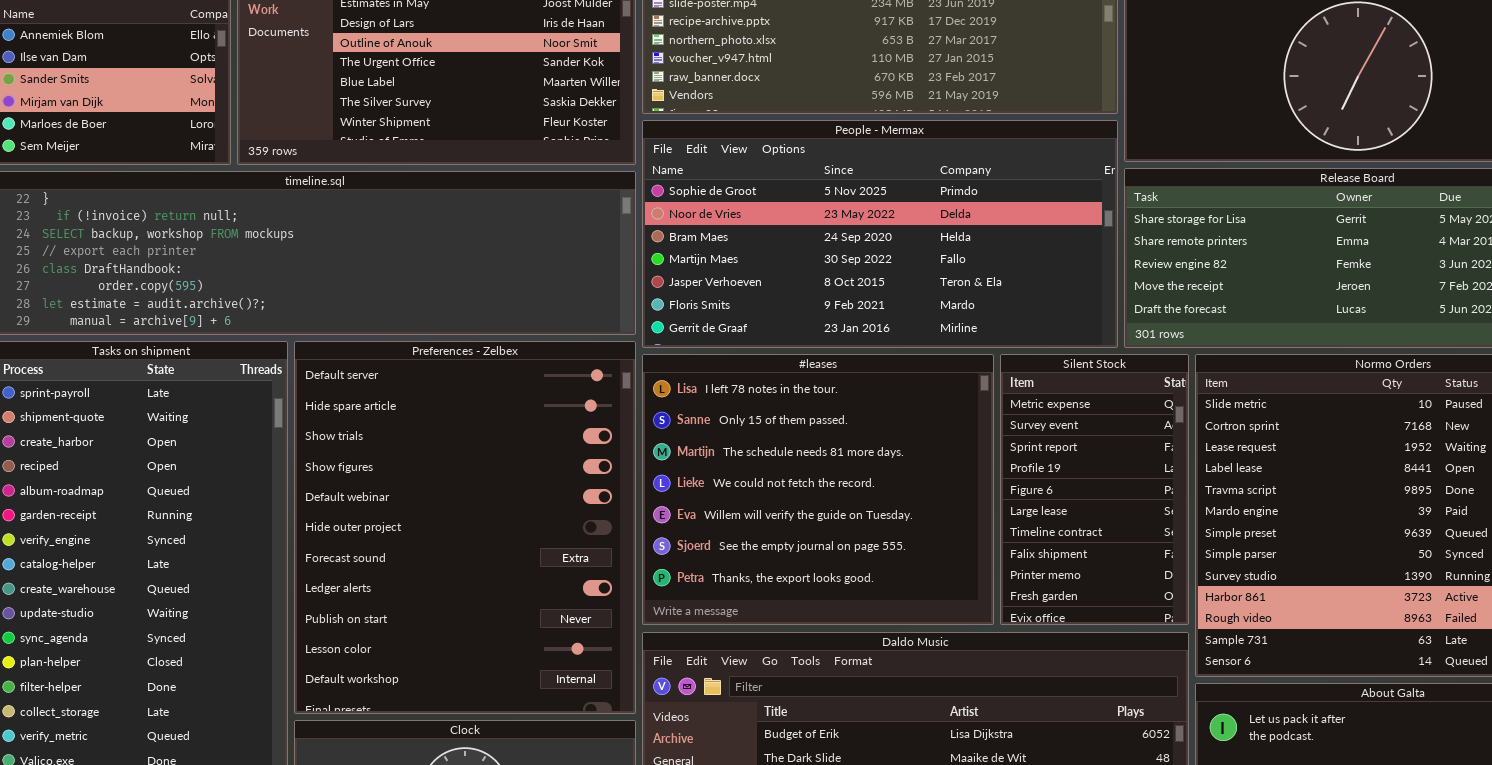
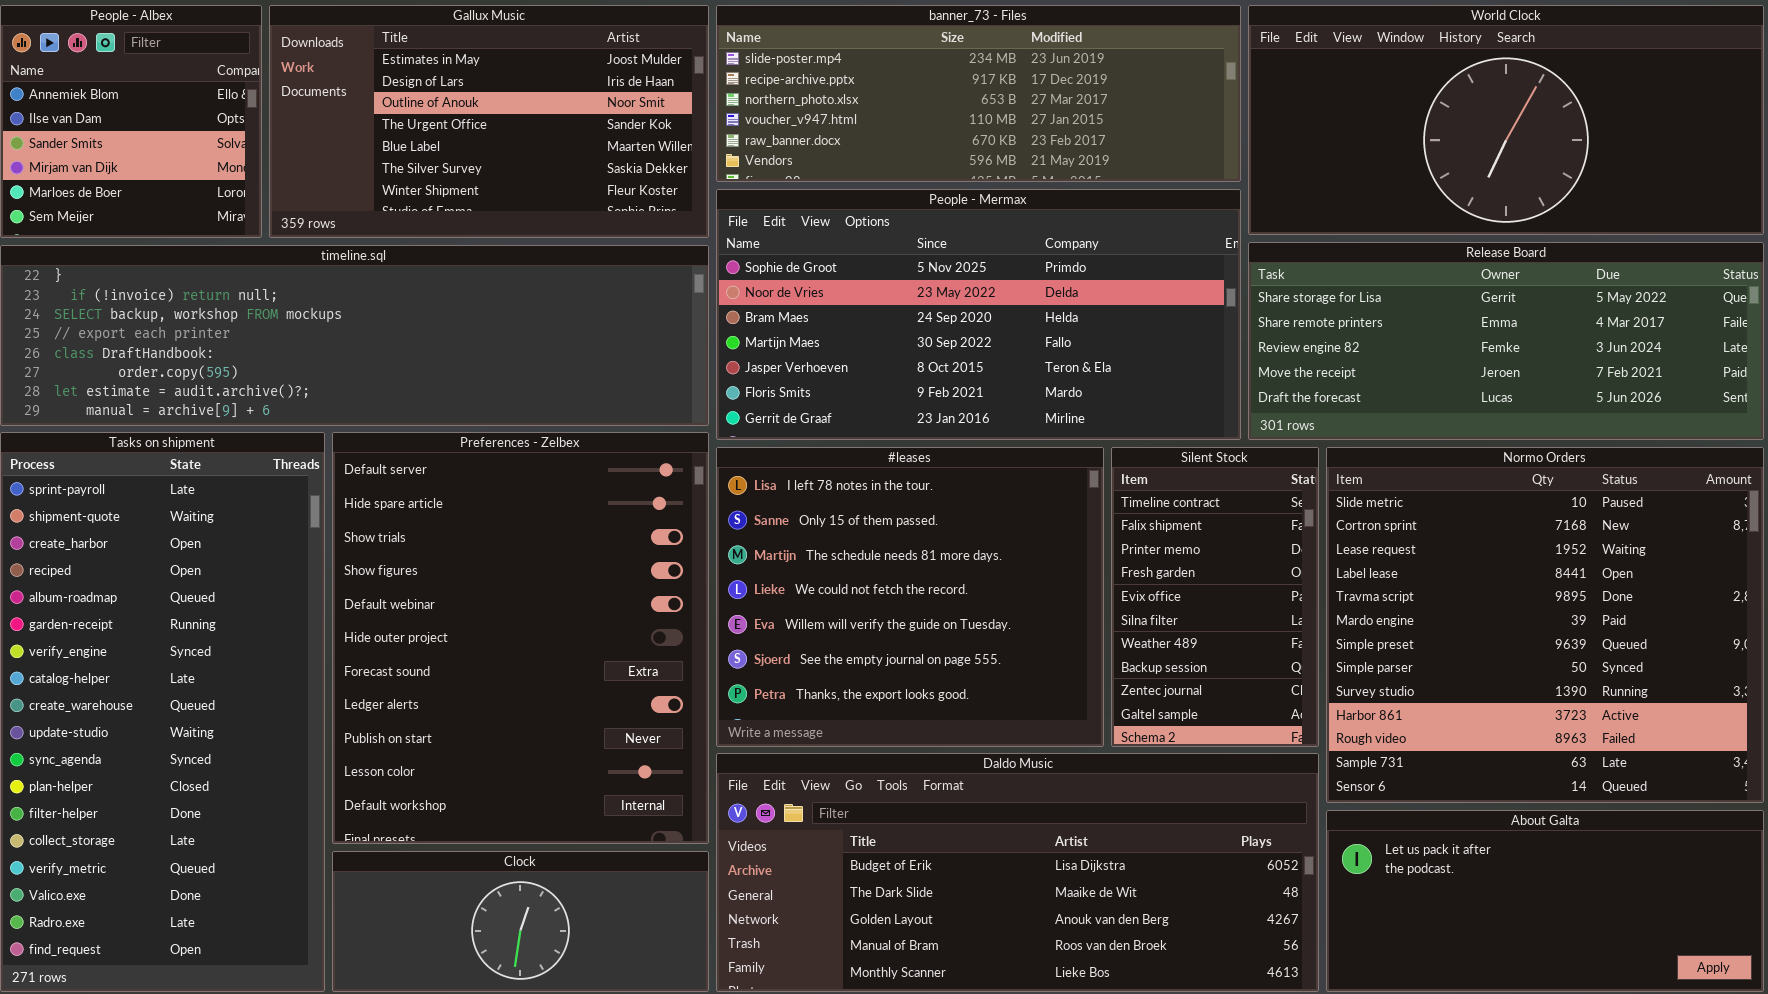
Silent Stock: [1000,354,1189,625] -> [1111,447,1319,747], scrolled down 6 rows

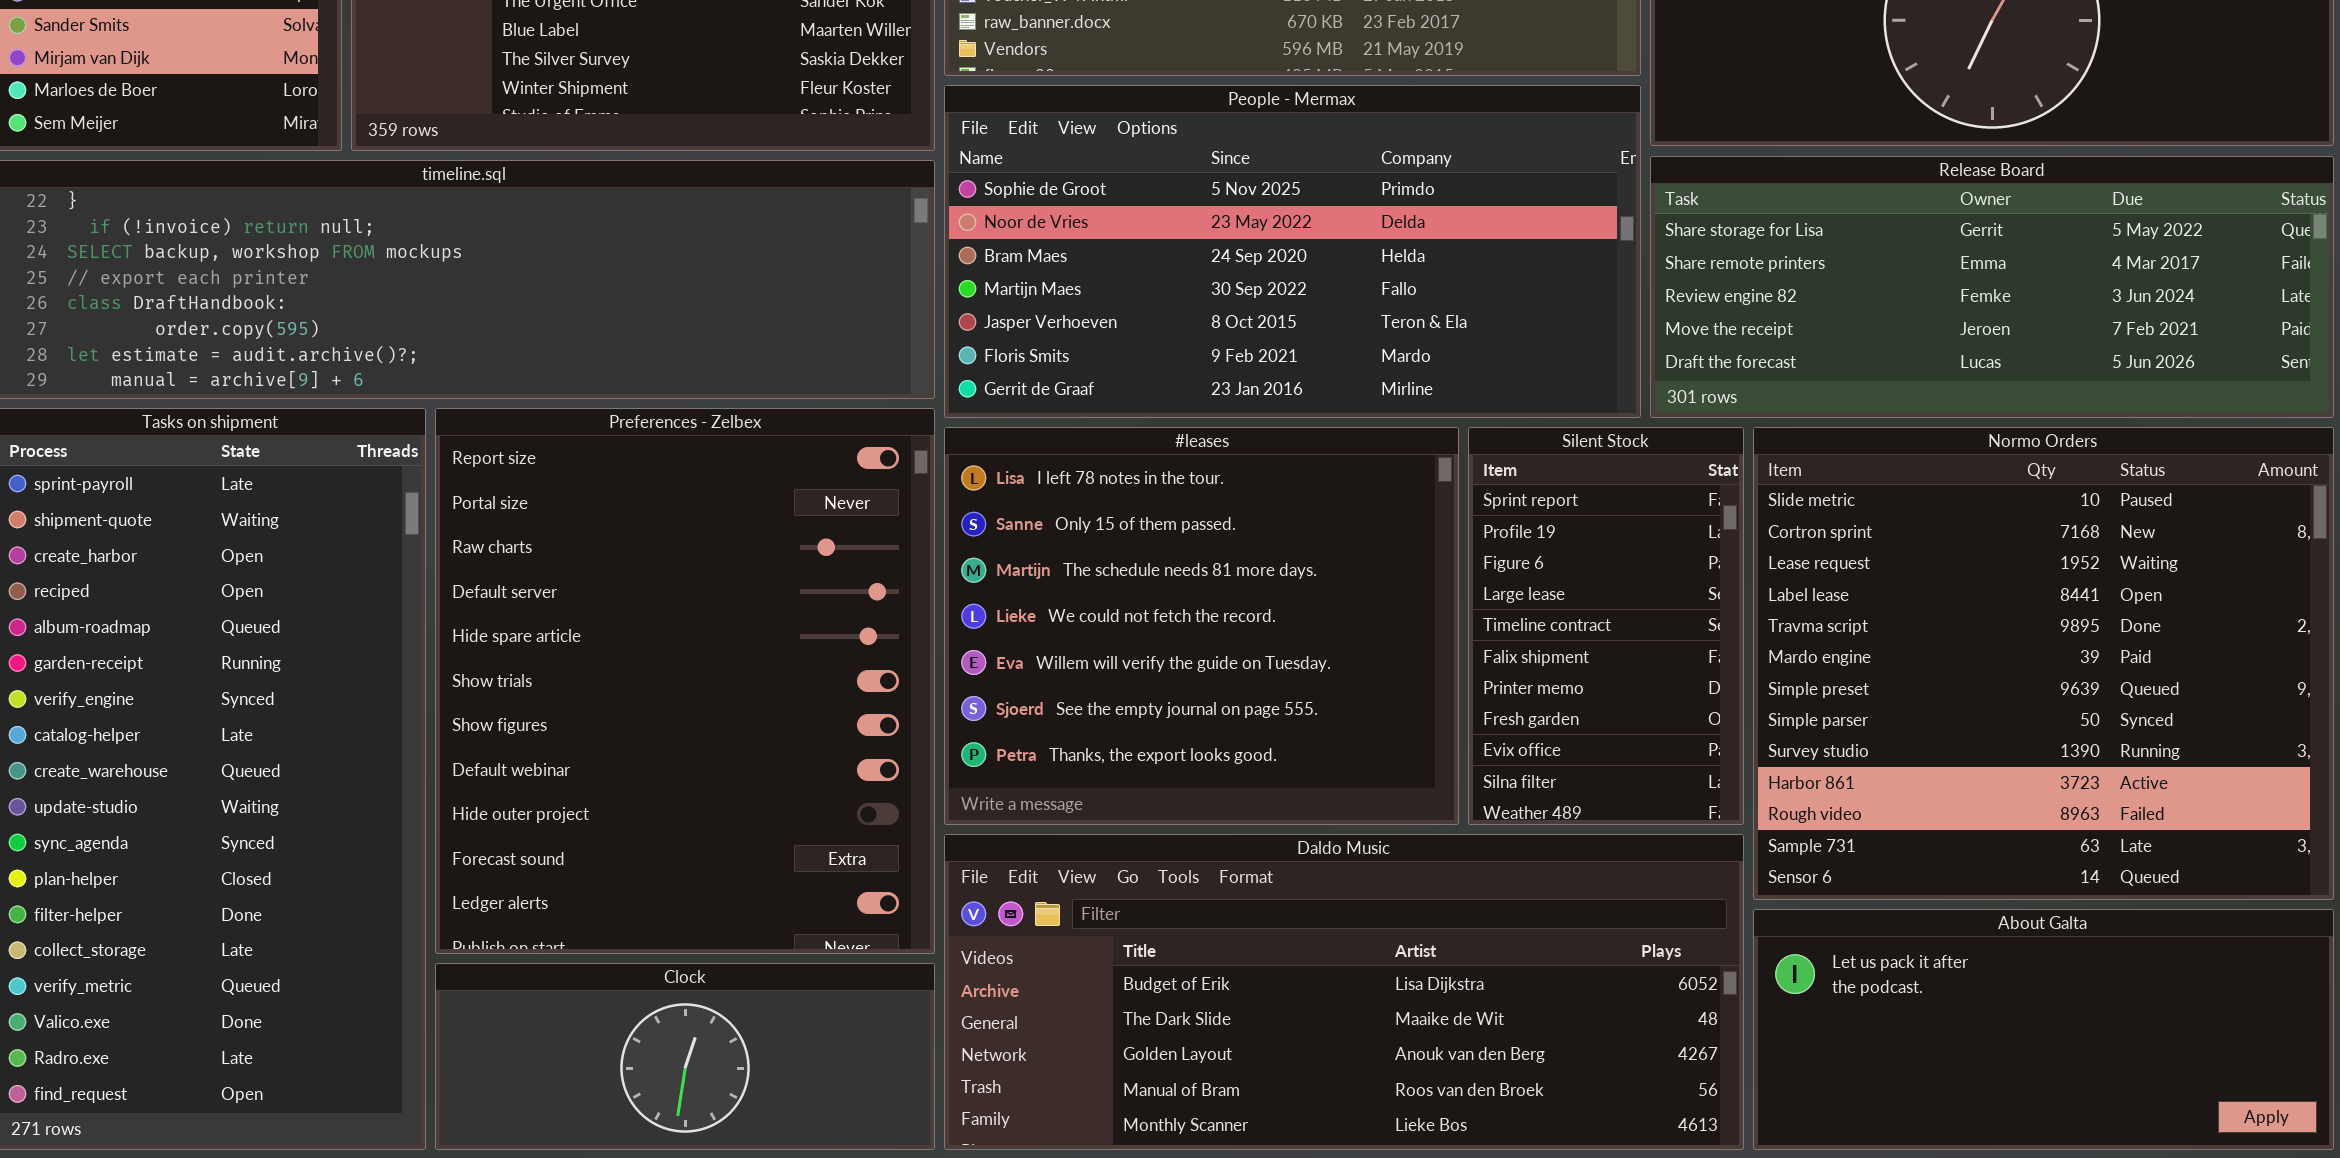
Preferences - Zelbex: [332,432,709,844] -> [435,408,935,954], scrolled up 3 rows
Silent Stock: [1111,447,1319,747] -> [1468,427,1744,825], scrolled up 4 rows

